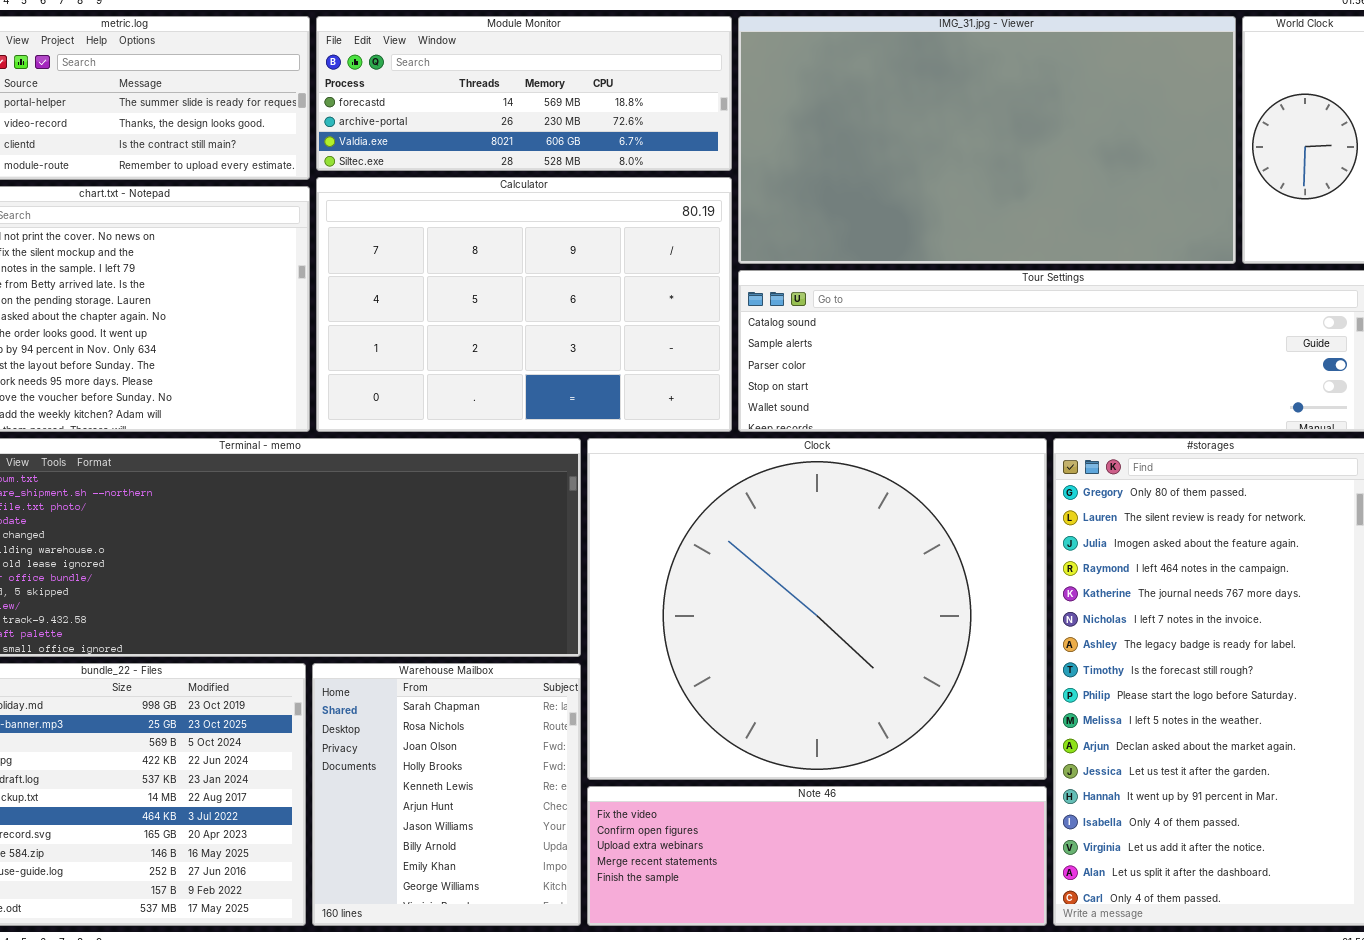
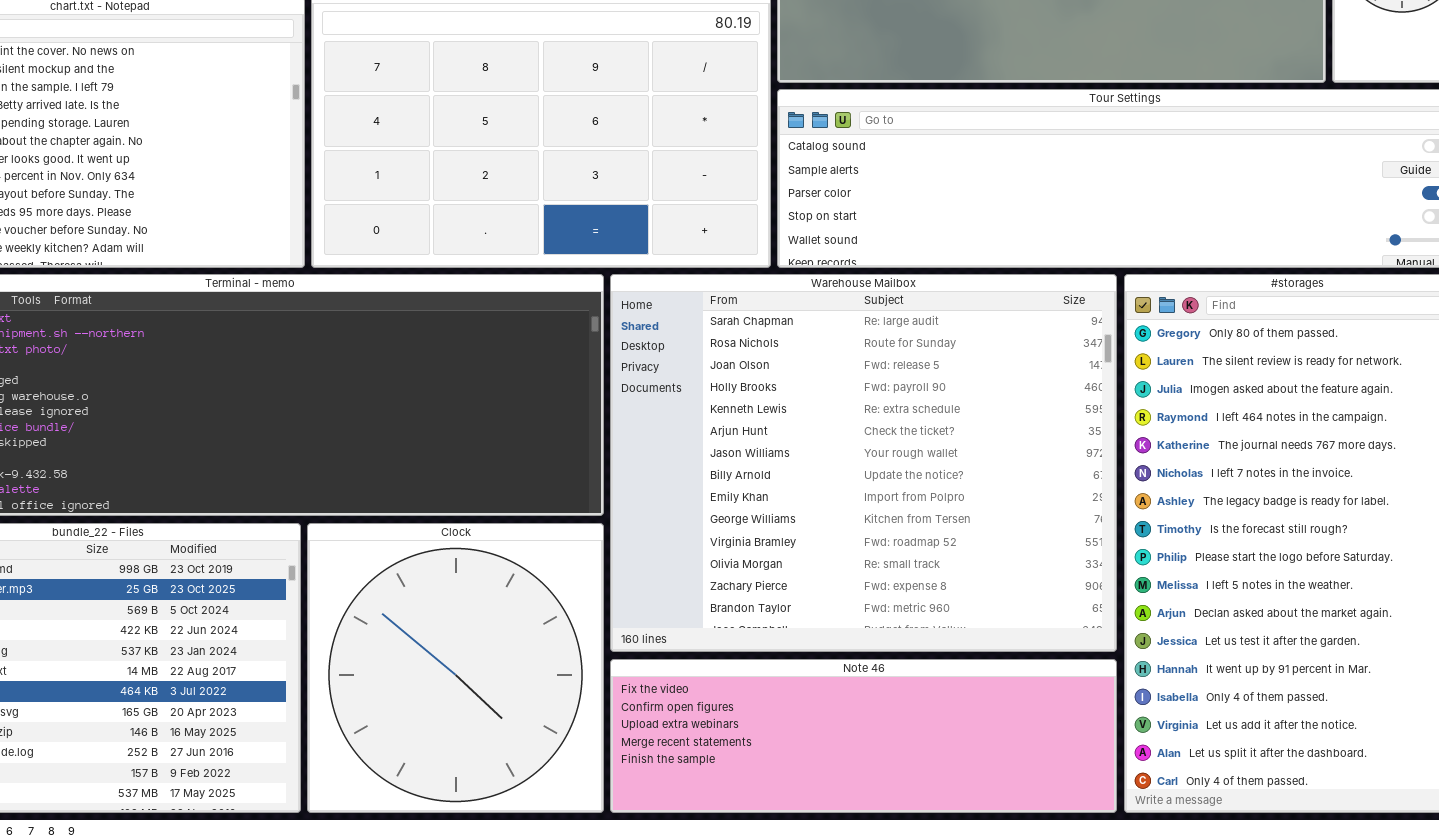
Clock: [587,438,1047,780] -> [307,523,604,813], moved, resized
Warehouse Mailbox: [312,663,581,926] -> [610,274,1117,652], moved, resized

